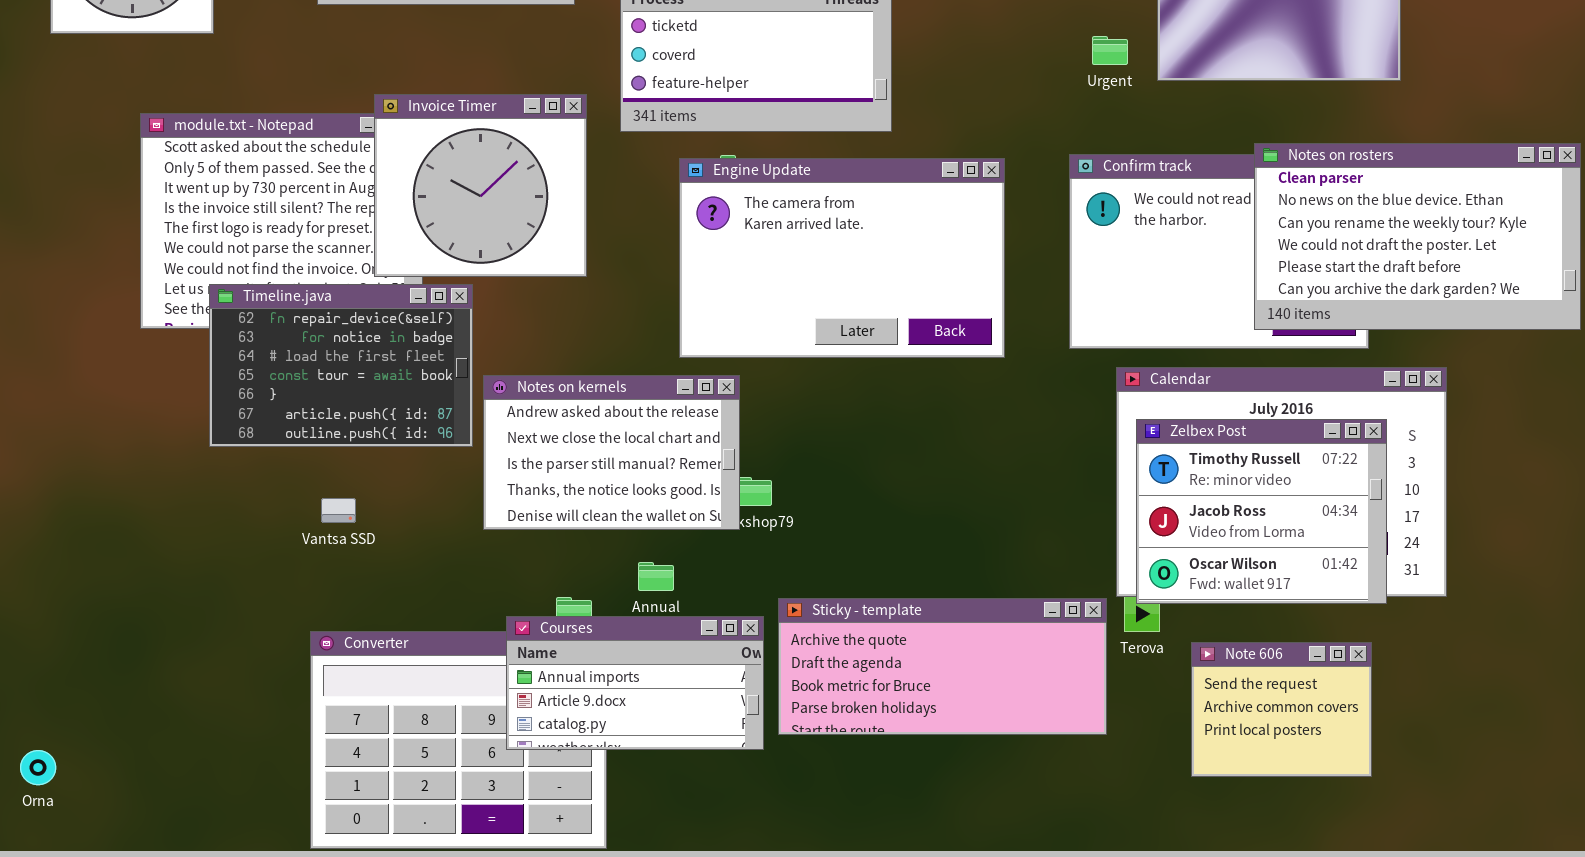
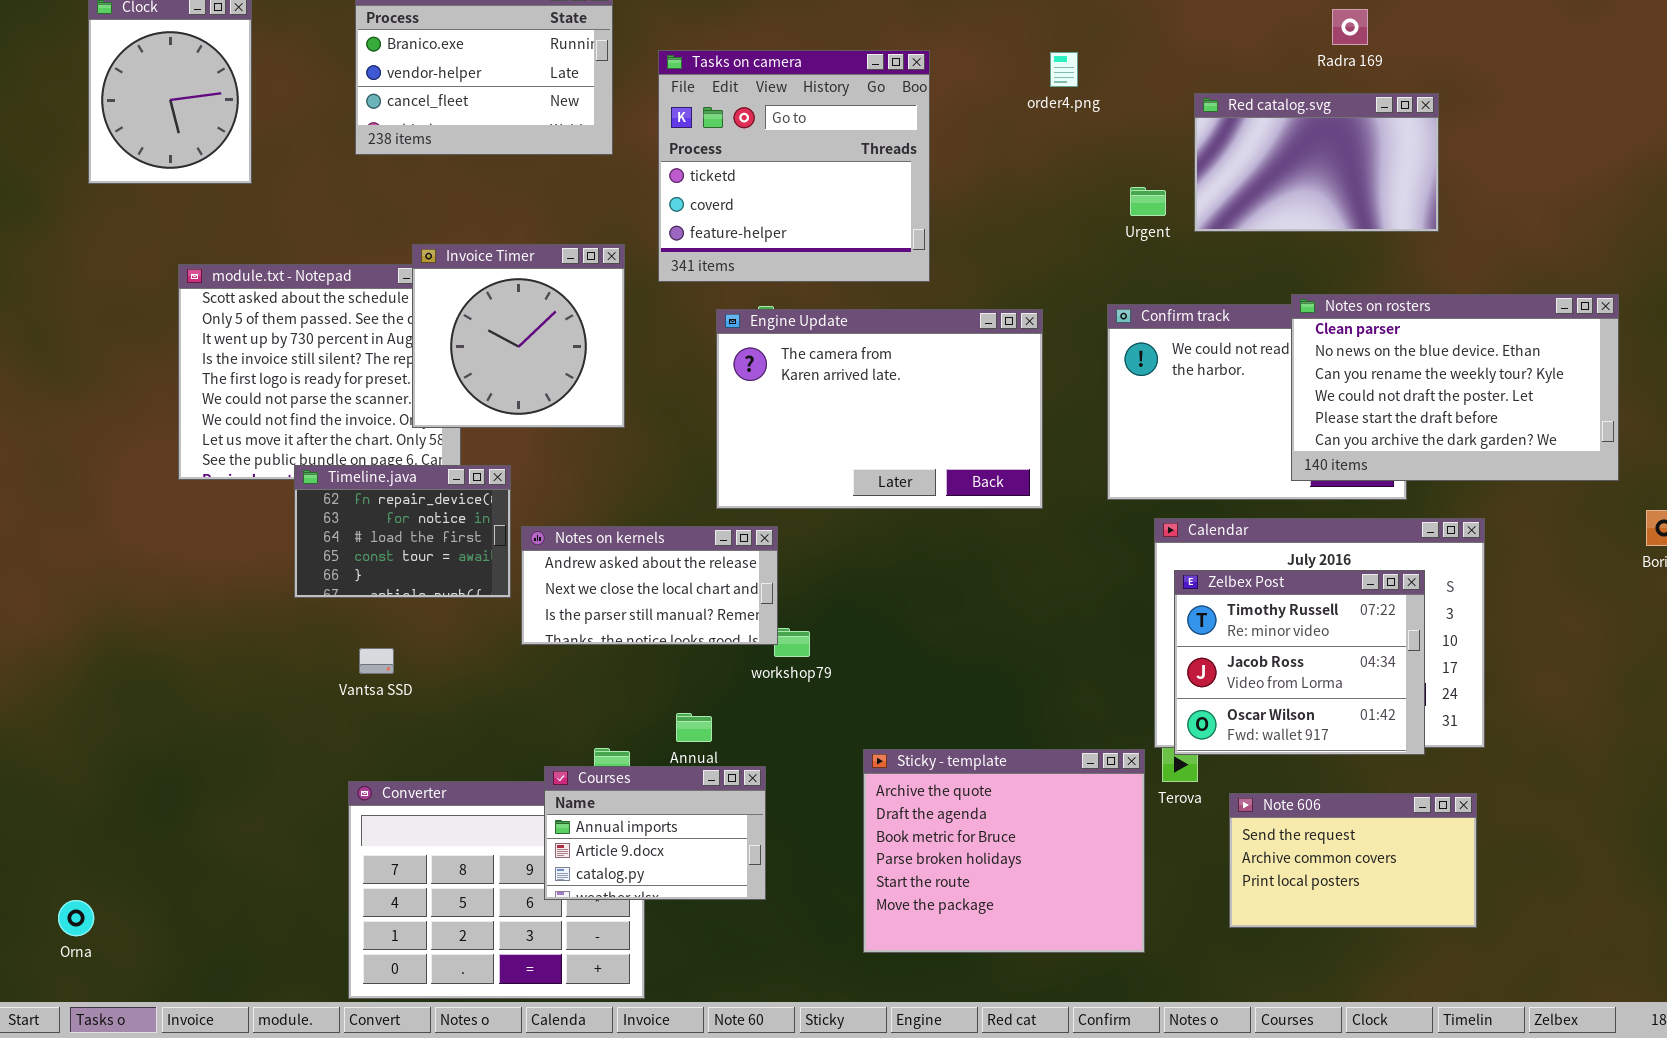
Timeline.java: [209,284,473,447] -> [294,465,511,598], resized
Notes on kernels: [483,375,740,530] -> [521,526,778,645], resized
Sticky - template: [778,598,1107,735] -> [863,749,1145,953], resized
Courses: [506,616,764,750] -> [544,766,766,900], resized
Note 606: [1191,642,1372,777] -> [1229,793,1477,928], resized

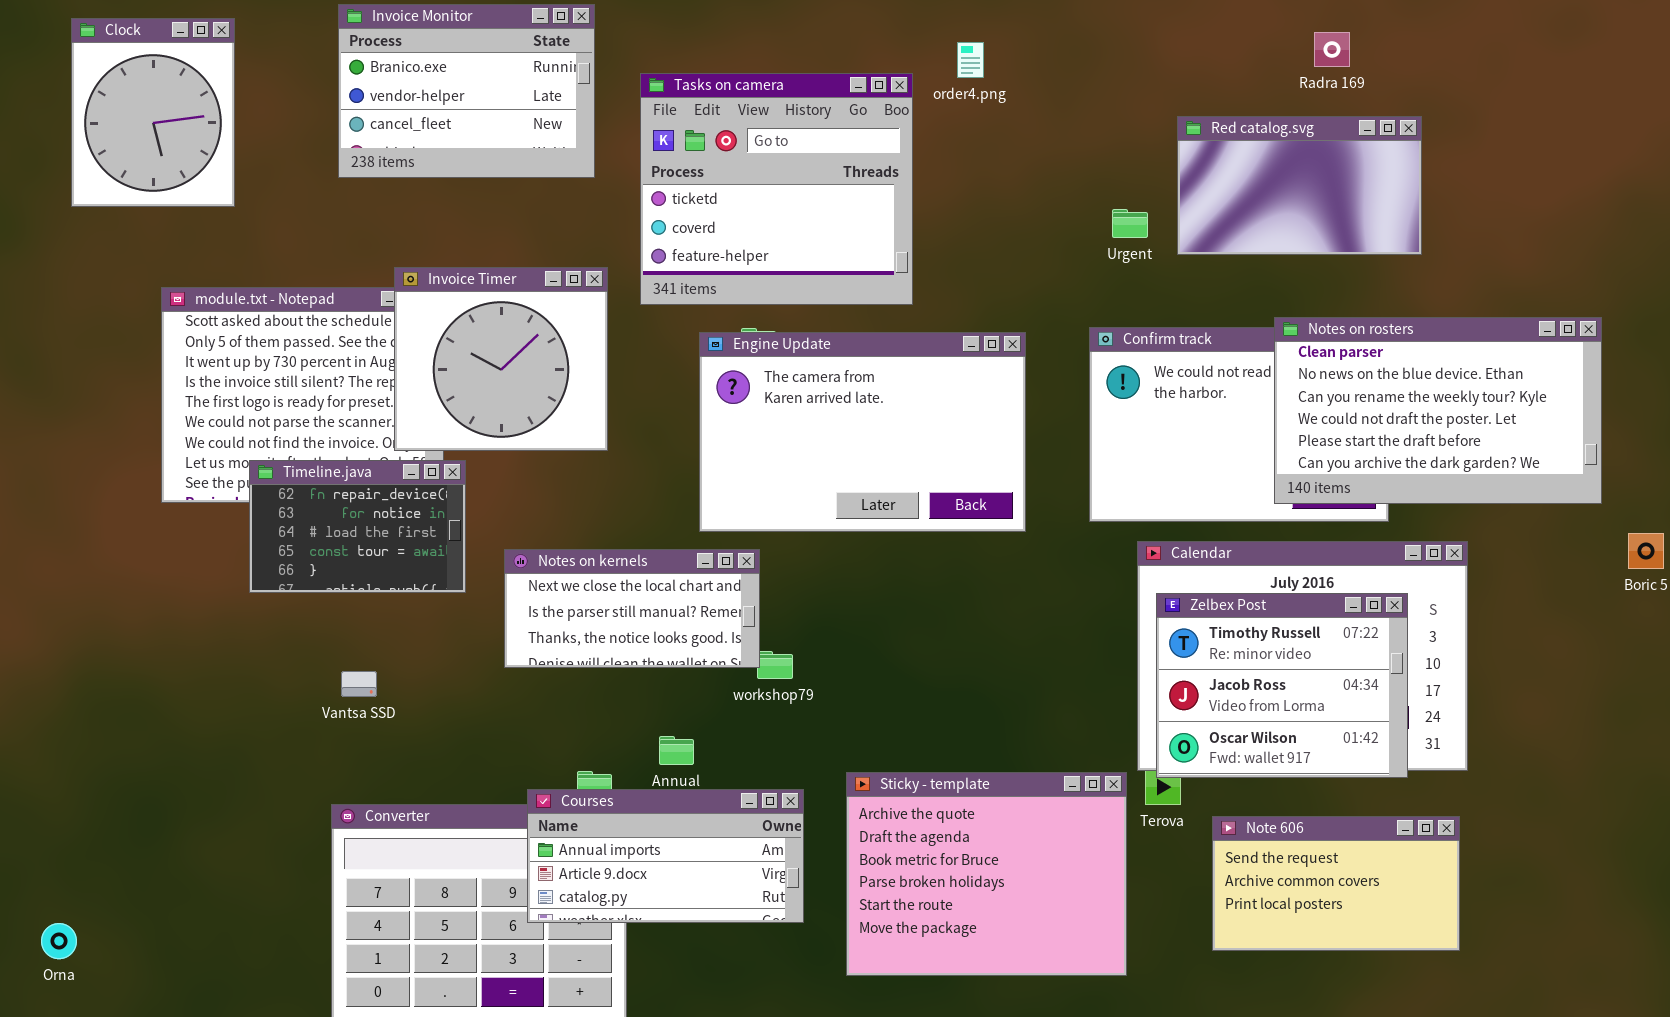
order4.png: [1050,52,1078,87] -> [957,42,984,78], moved
Timeline.java: [294,465,511,598] -> [249,460,466,593], moved
Notes on kernels: [521,526,778,645] -> [504,549,760,668], scrolled down 1 row
Courses: [544,766,766,900] -> [527,789,804,923], resized

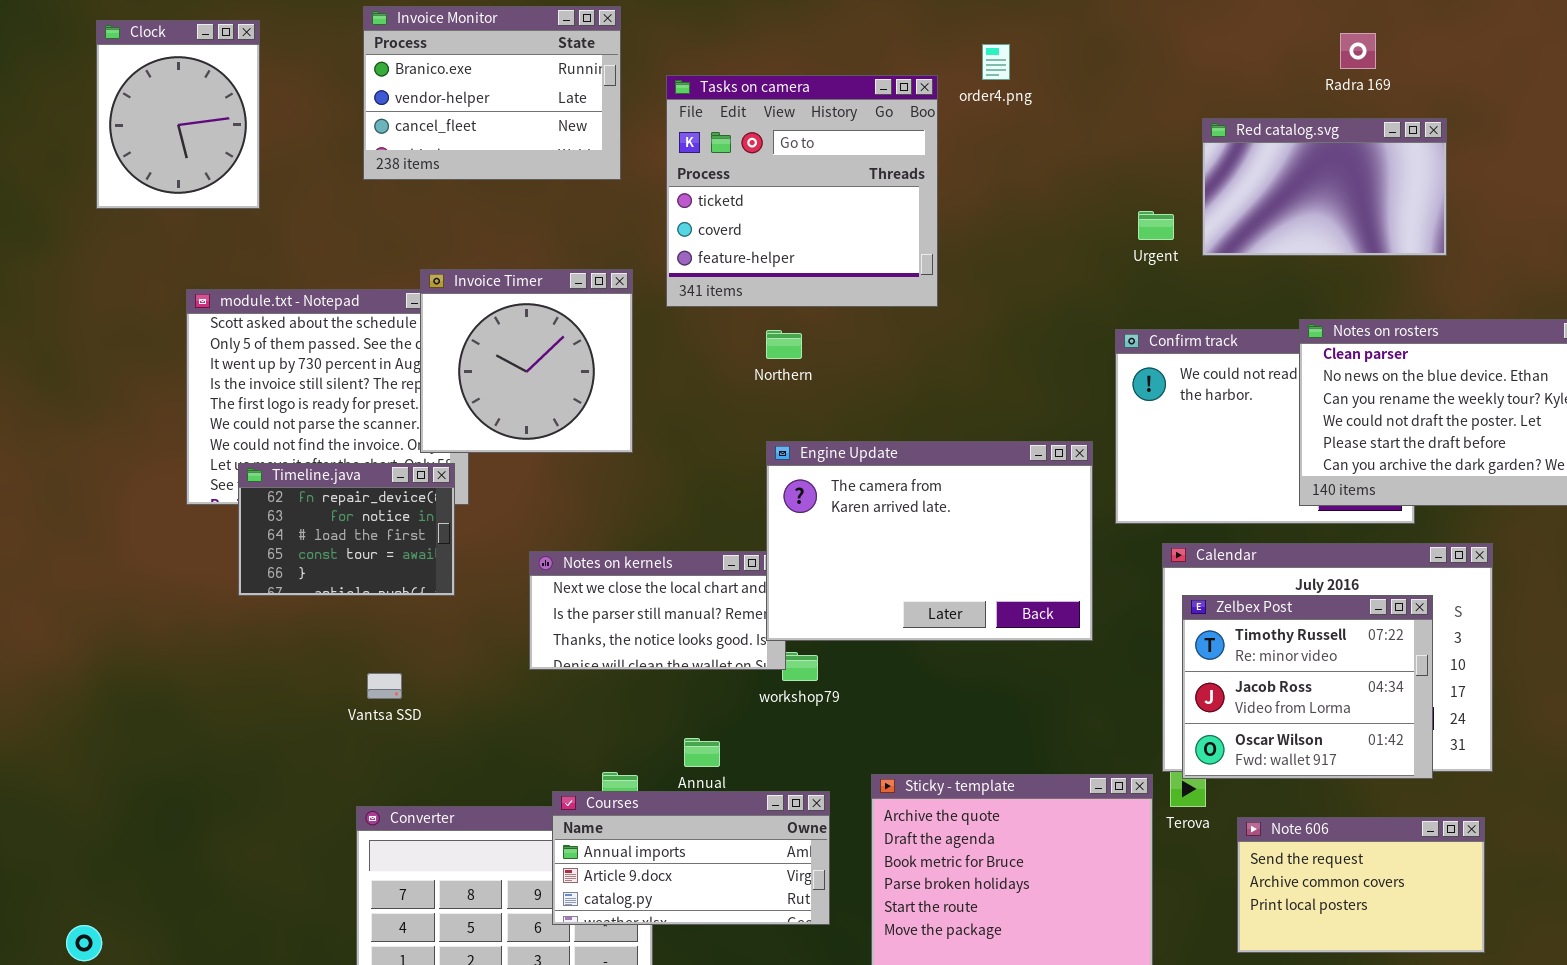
Engine Update: [699,332,1026,532] -> [766,441,1093,641], moved
Timeline.java: [249,460,466,593] -> [238,463,455,596], moved

